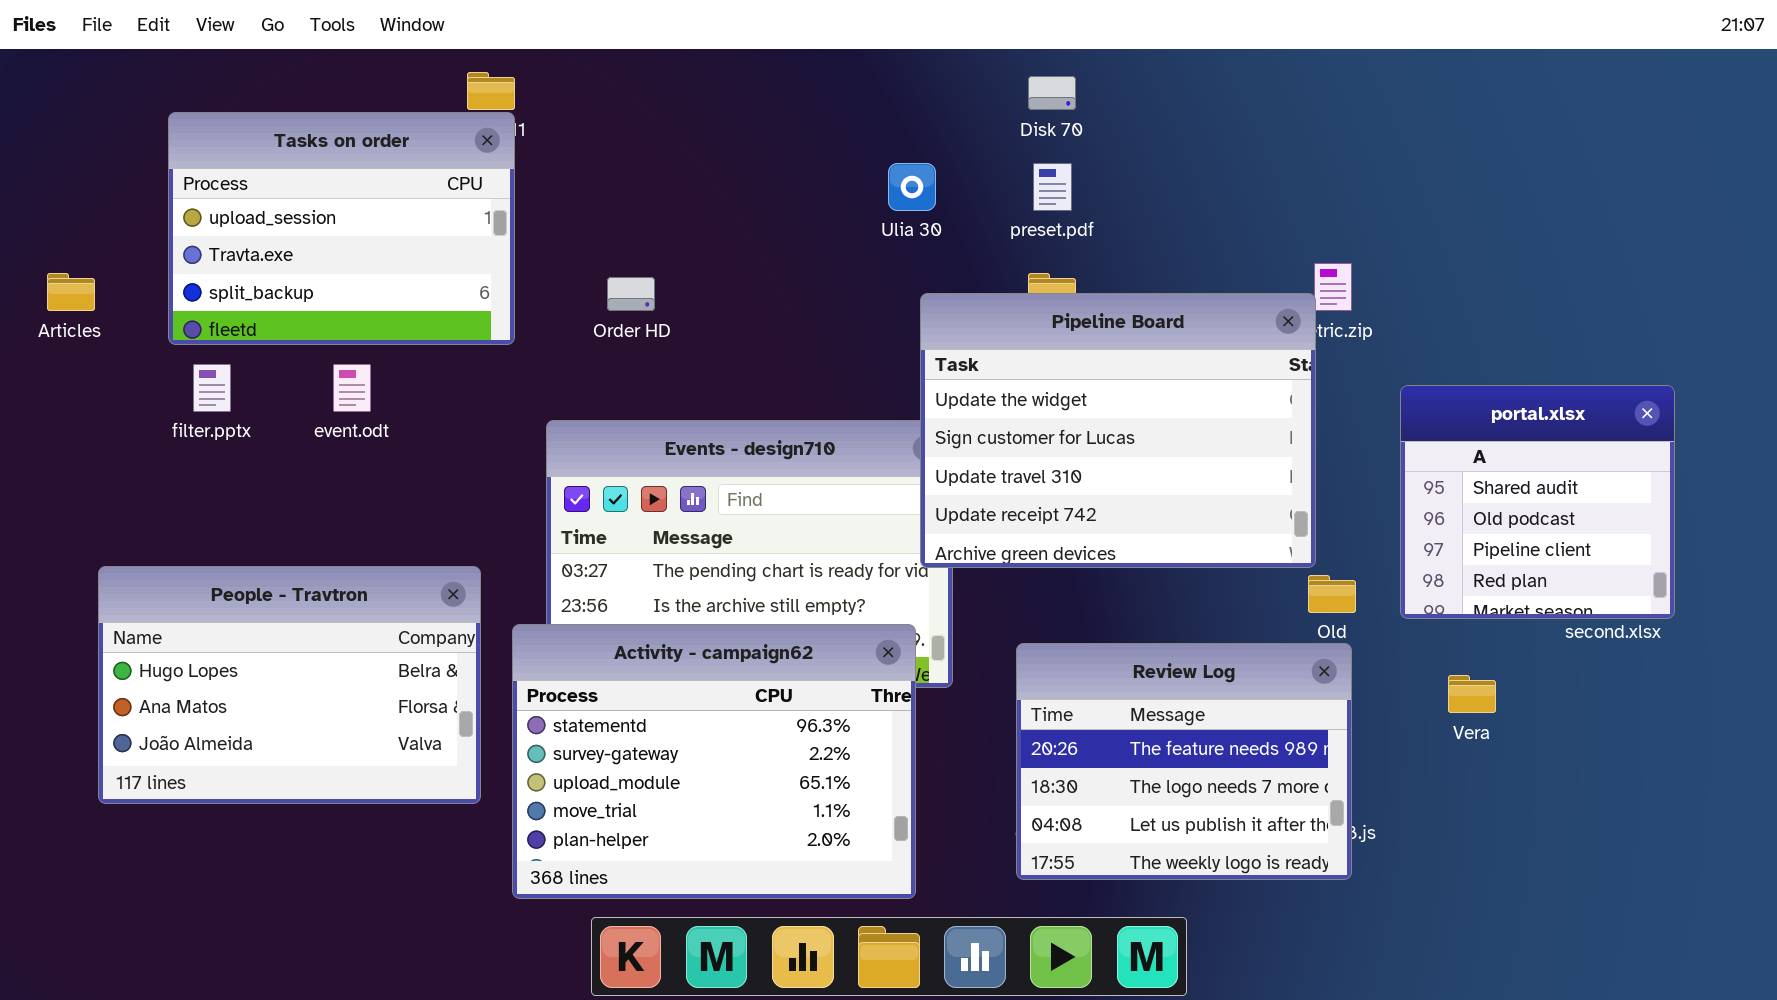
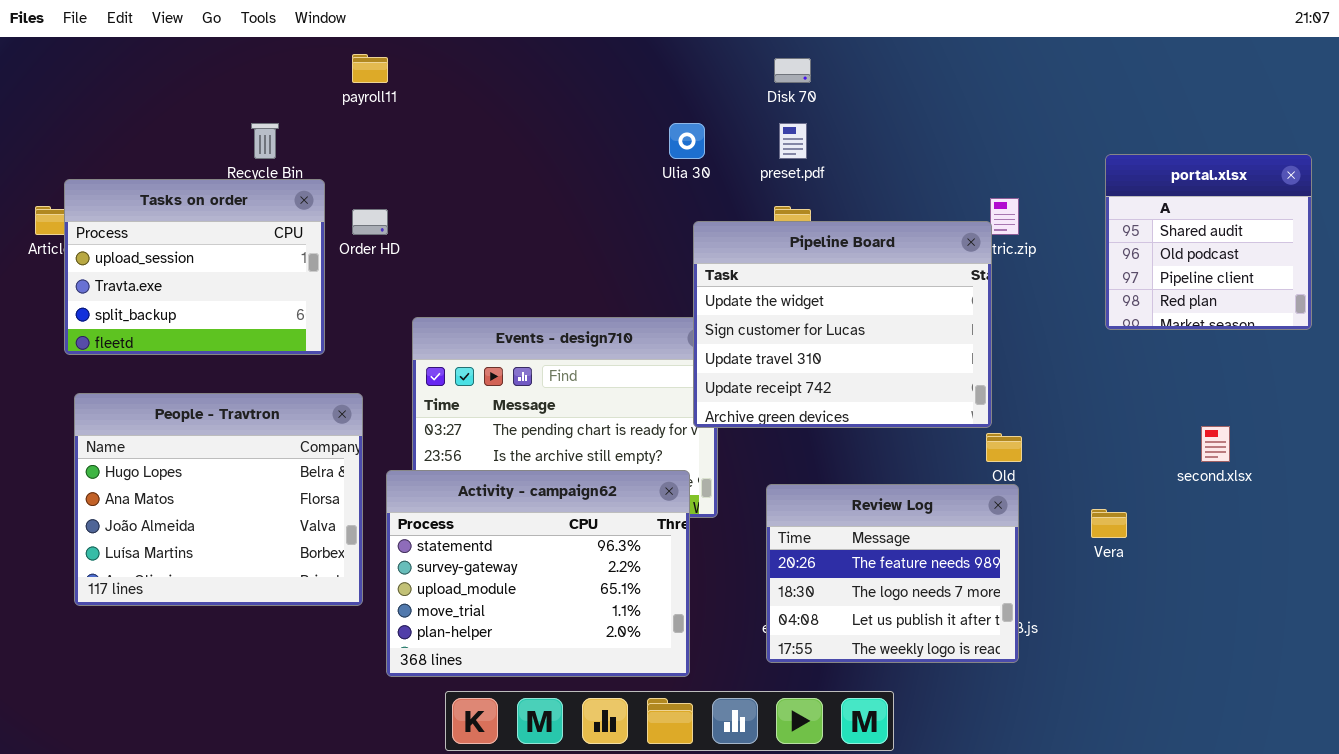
Tasks on order: [168,112,515,345] -> [64,179,325,355], moved
Order HD: [607,277,655,311] -> [352,209,388,235], moved
portal.xlsx: [1400,385,1675,619] -> [1105,154,1312,330], moved
People - Travtron: [98,566,481,804] -> [74,393,363,606], resized

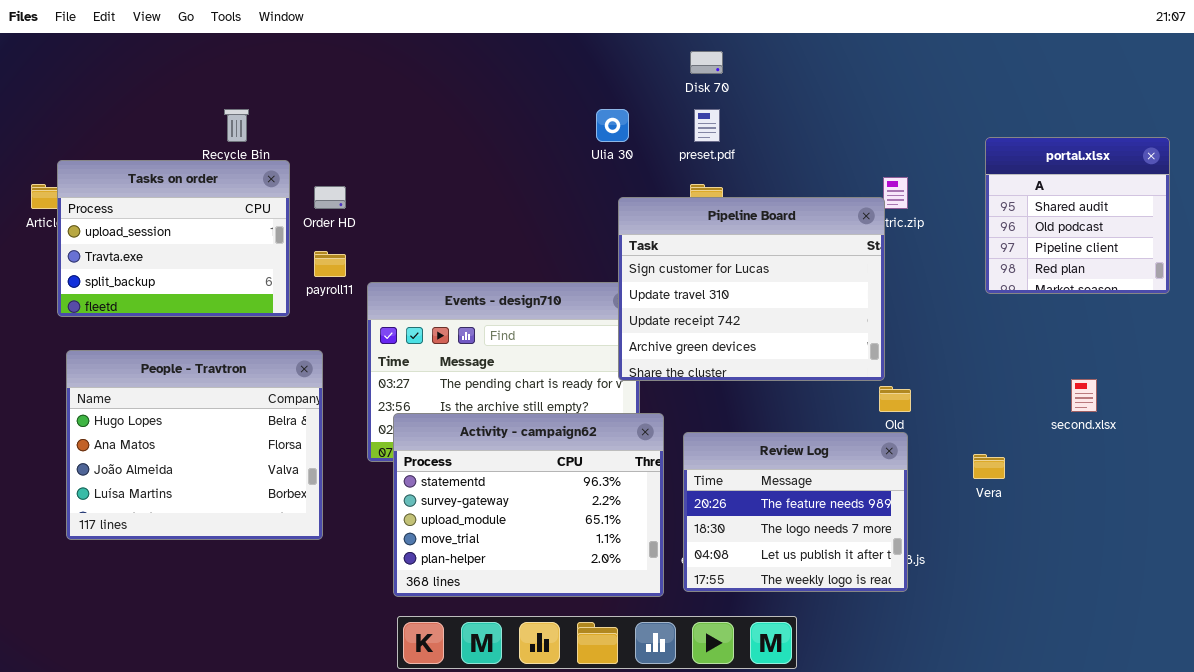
payroll11: [352,54,388,83] -> [314,251,346,277], moved
Pipeline Board: [693,221,992,428] -> [618,197,885,381], scrolled down 1 row
Activity - campaign62: [386,470,690,677] -> [393,413,664,597], moved

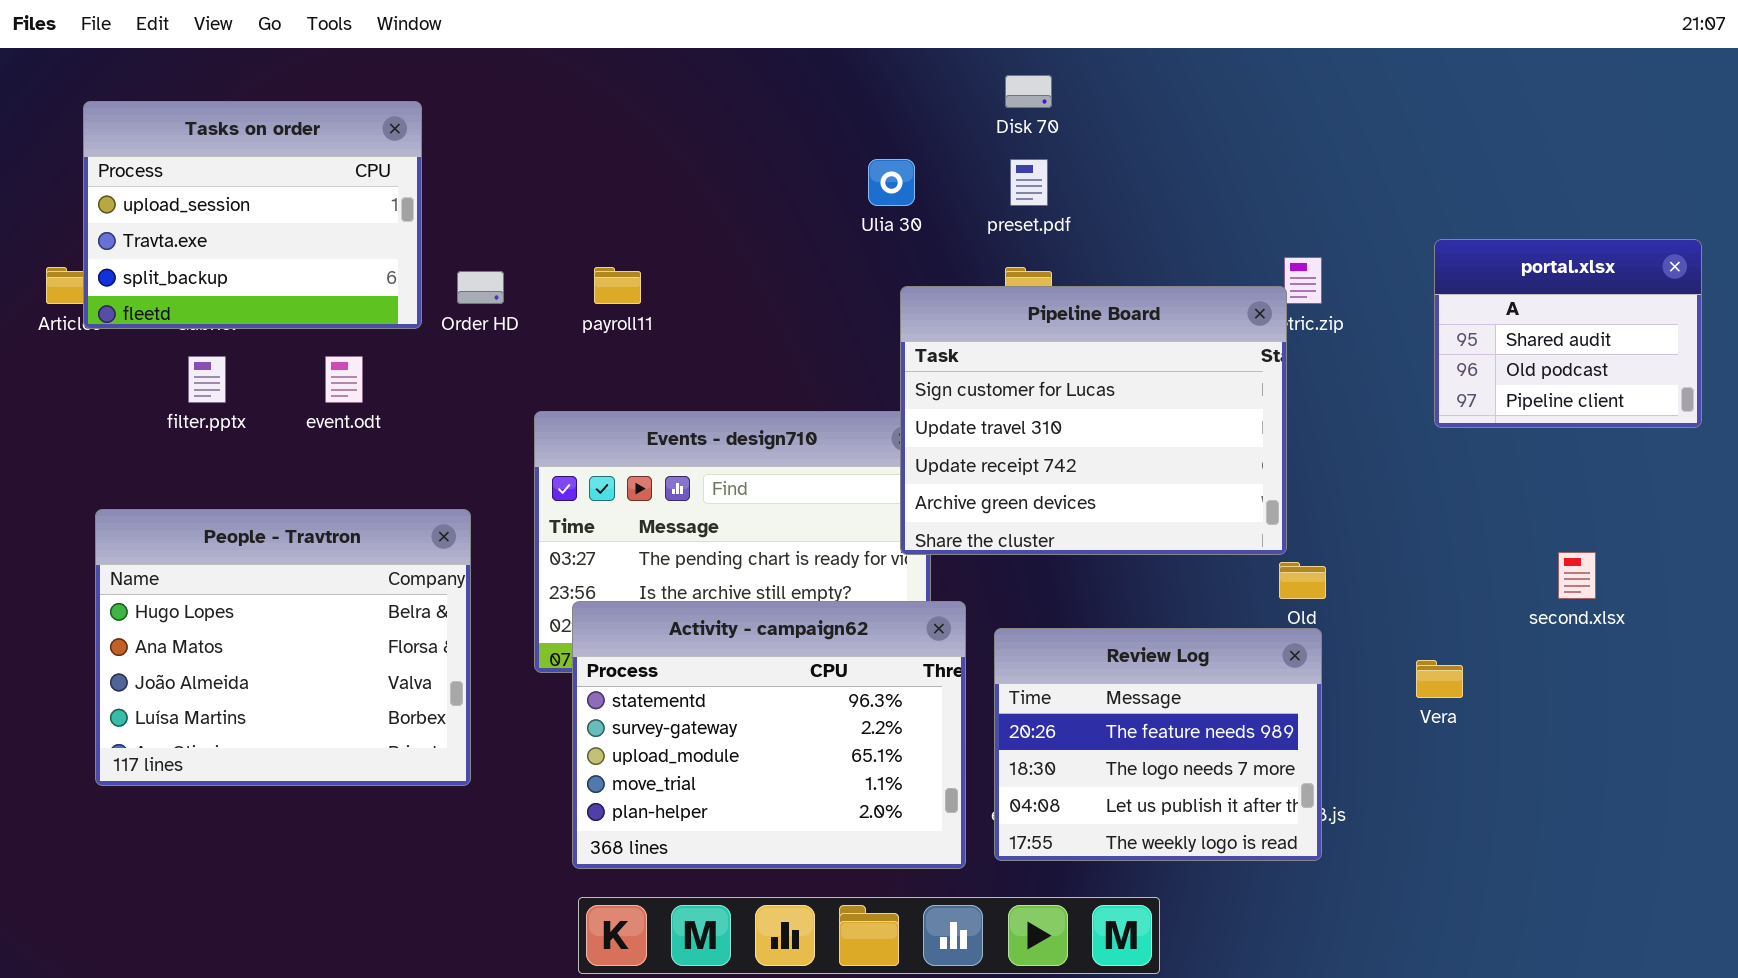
portal.xlsx: [985,137,1170,294] -> [1434,239,1702,428], resized
Tasks on order: [57,160,290,317] -> [83,101,422,329], moved
payroll11: [314,251,346,277] -> [594,267,641,304], moved

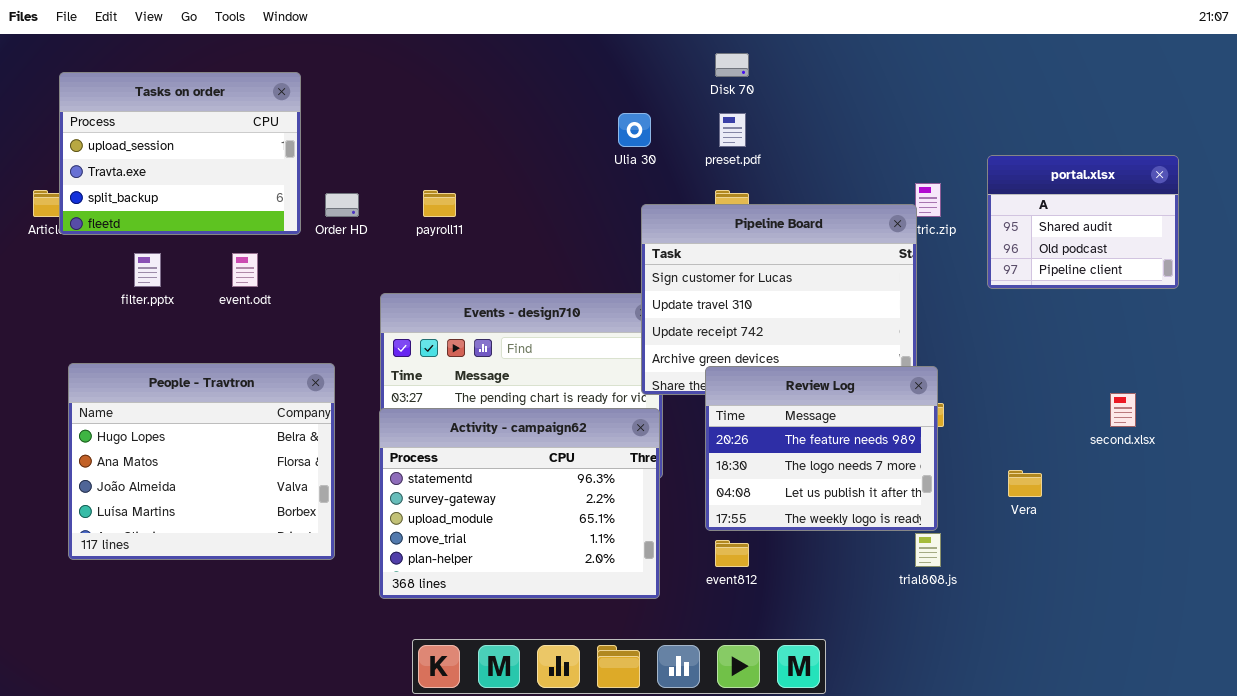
portal.xlsx: [1434,239,1702,428] -> [987,155,1179,289], moved
Activity - campaign62: [572,601,966,869] -> [379,408,660,599], moved
Review Log: [994,628,1322,861] -> [705,366,938,531], moved

